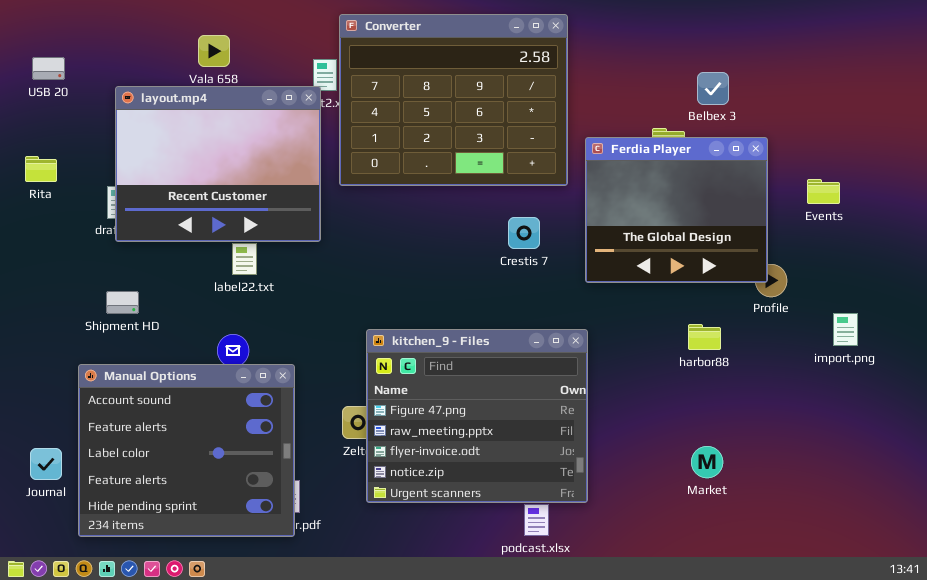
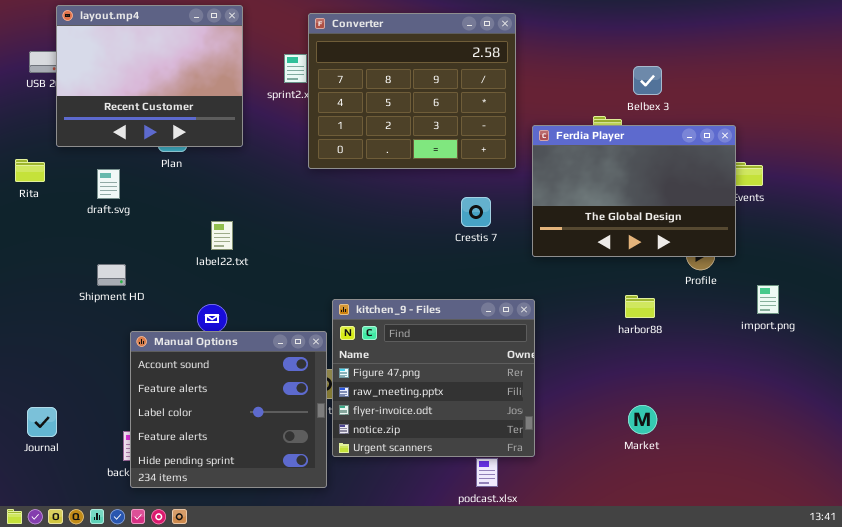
layout.mp4: [115,86,321,242] -> [56,5,243,147], moved
Ferdia Player: [585,137,768,283] -> [532,125,736,257], resized
Rita: [25,156,57,182] -> [15,159,45,182], moved
Manual Options: [78,364,295,537] -> [130,331,327,488], moved

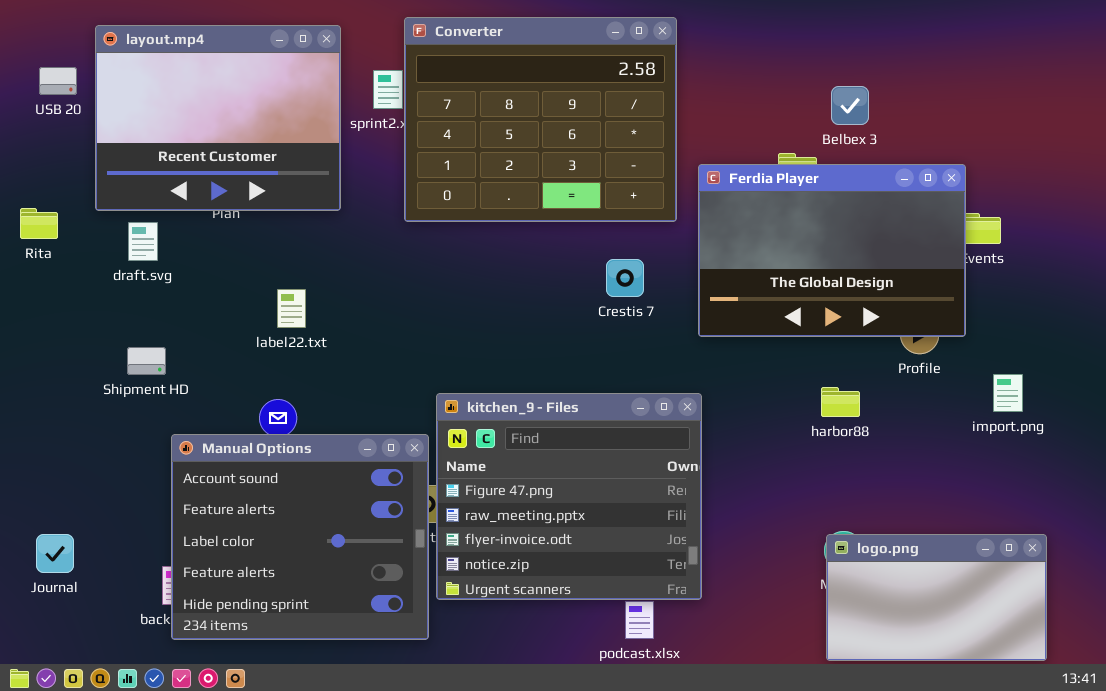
layout.mp4: [56,5,243,147] -> [95,25,341,211], moved
logo.png: none -> [826,534,1047,661], opened

